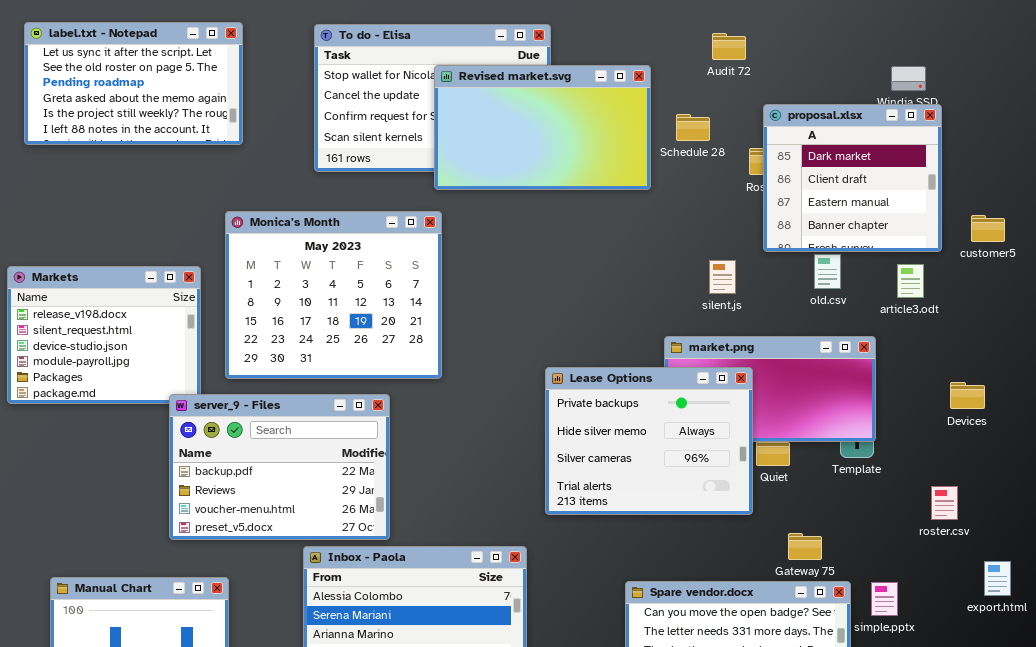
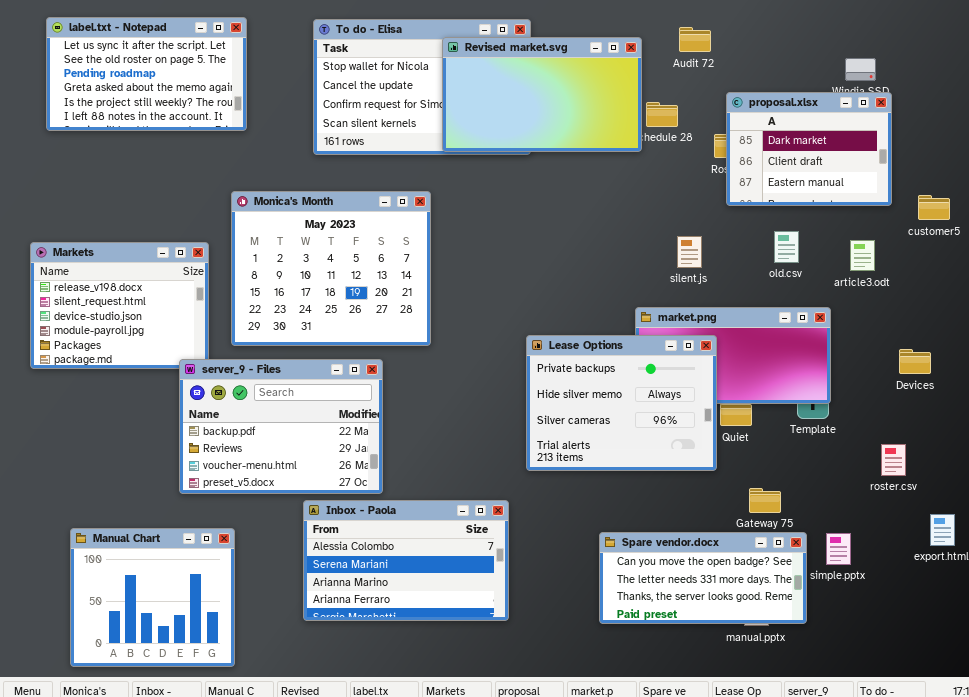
Revised market.svg: [434,65,651,190] -> [442,37,642,152], moved
proposal.xlsx: [763,104,942,252] -> [726,92,892,206], resized

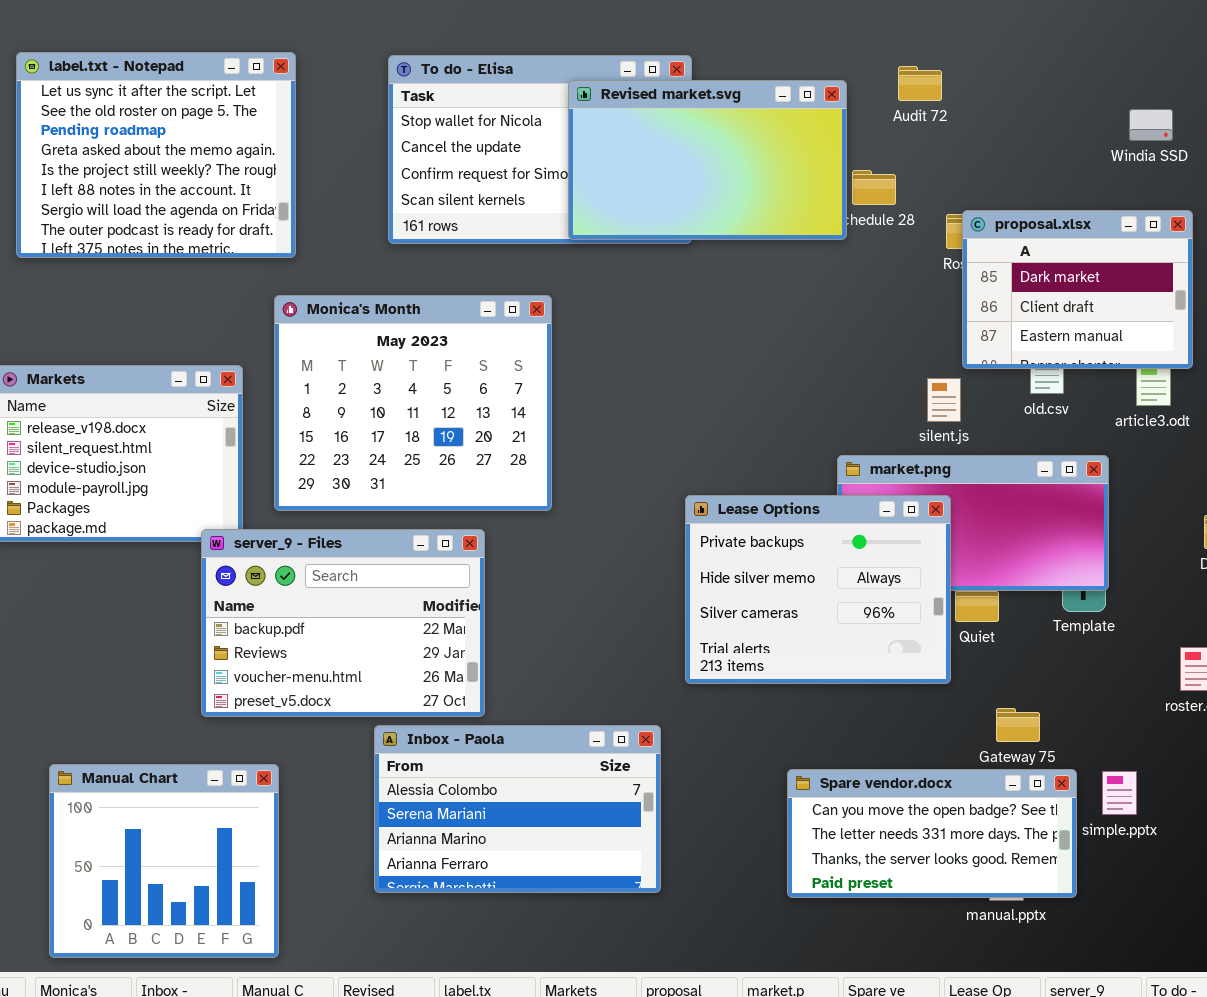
label.txt - Notepad: [46,17,247,131] -> [16,52,296,258], resized
proposal.xlsx: [726,92,892,206] -> [962,210,1193,369], moved
silent.js: [677,236,702,268] -> [927,378,961,422], moved

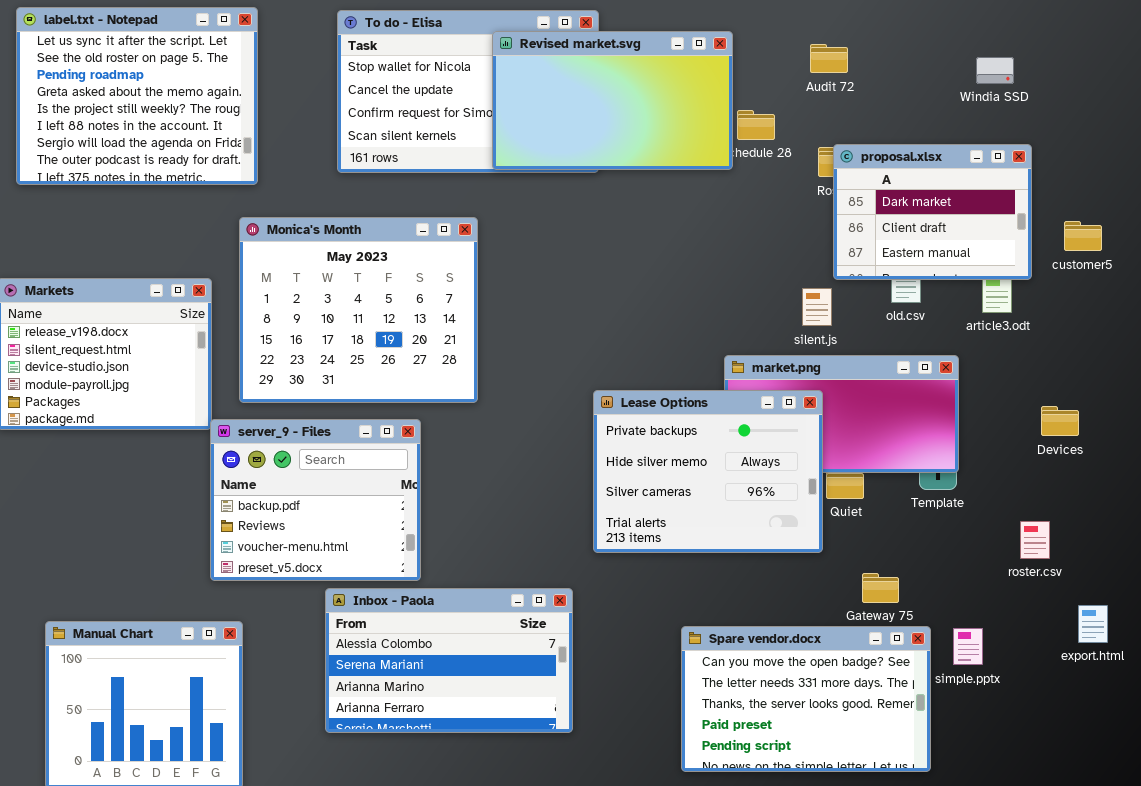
Audit 72: [898,66,942,101] -> [810,44,848,73], moved
server_9 - Files: [201,529,485,717] -> [210,419,421,581], resized
Spare vendor.docx: [787,769,1077,898] -> [681,626,931,772], resized

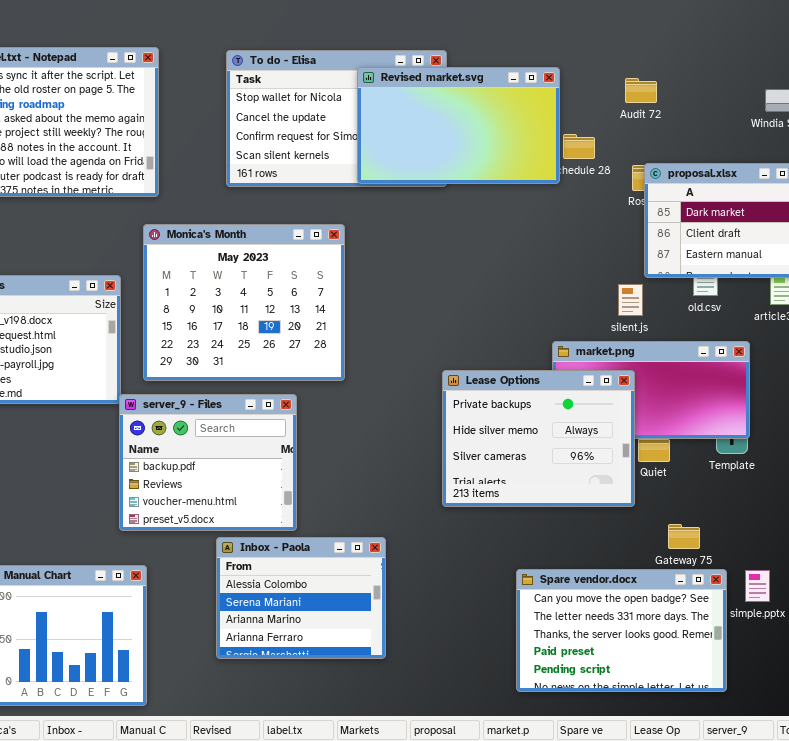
Inbox - Paola: [325,588,573,733] -> [216,537,386,659], resized

